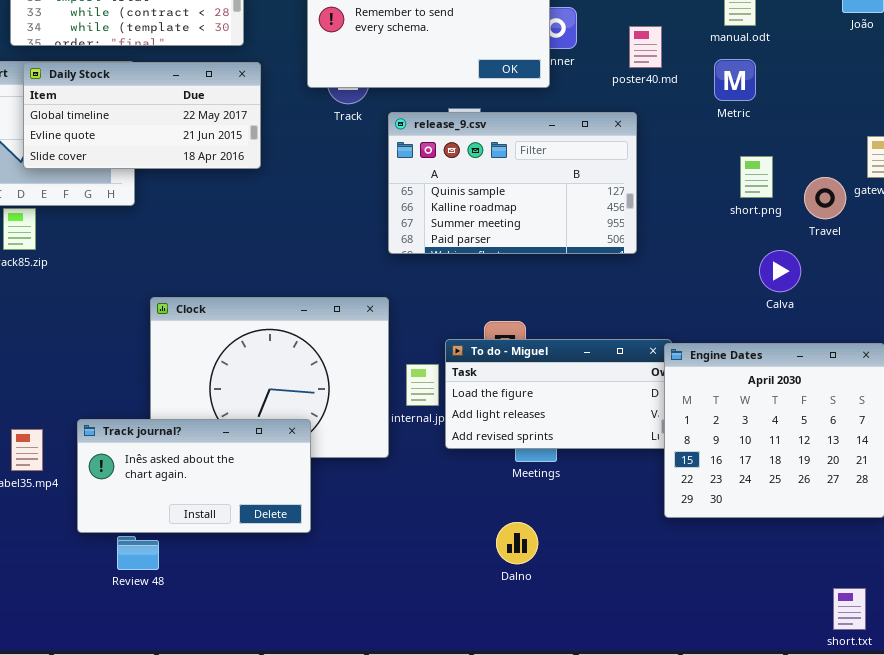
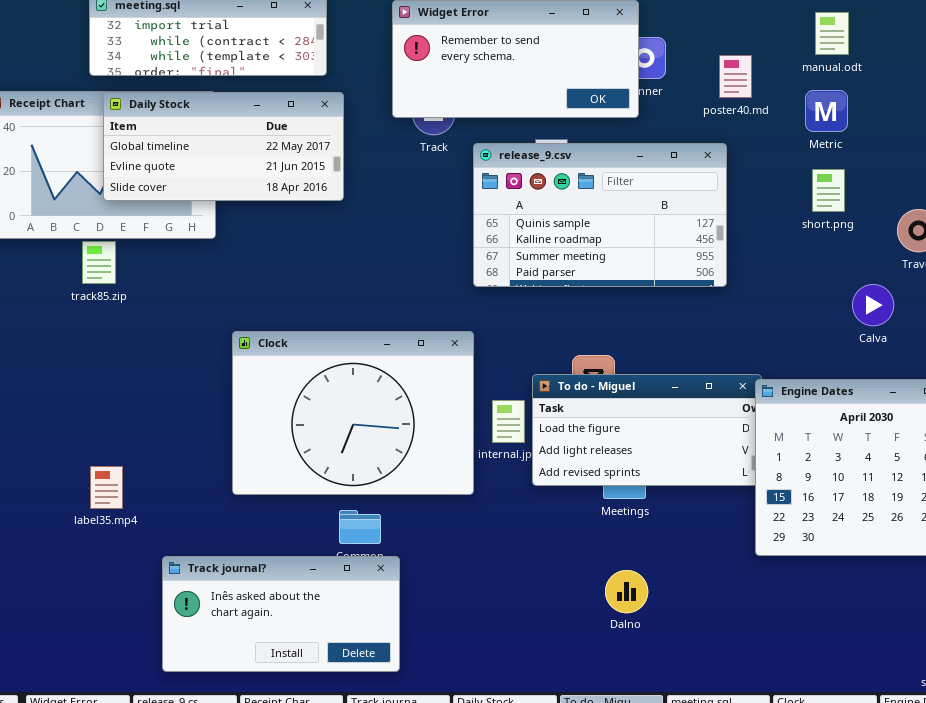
short.png: [740,156,773,198] -> [812,169,845,212], moved
Track journal?: [77,419,311,533] -> [162,556,400,672], moved
Dalno: [496,522,538,564] -> [605,570,648,613], moved

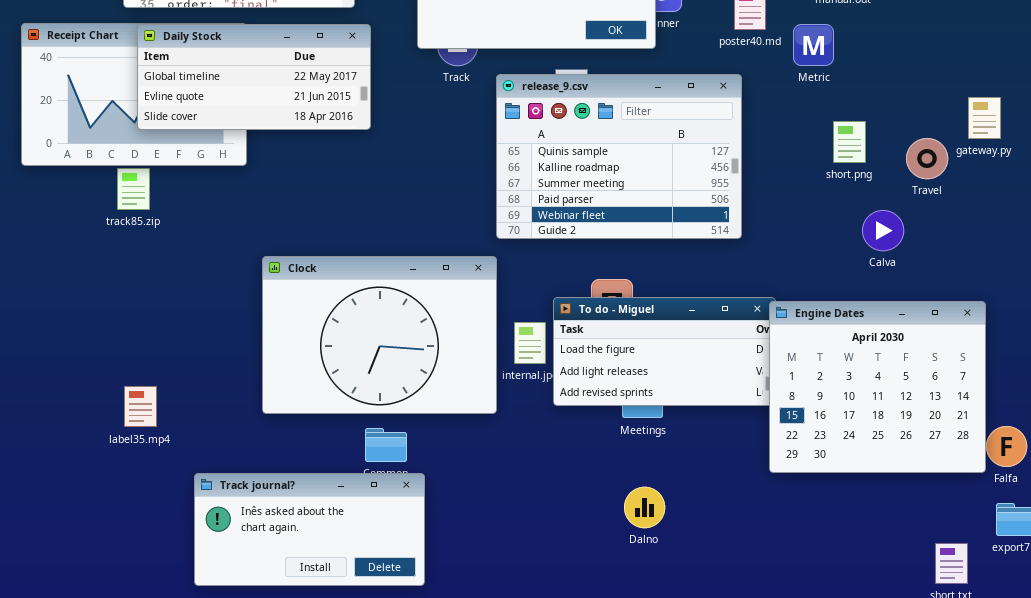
Metric: [805,90,848,132] -> [793,24,834,66], moved
release_9.csv: [473,143,727,287] -> [496,74,742,239], resized
short.png: [812,169,845,212] -> [833,121,866,163], moved

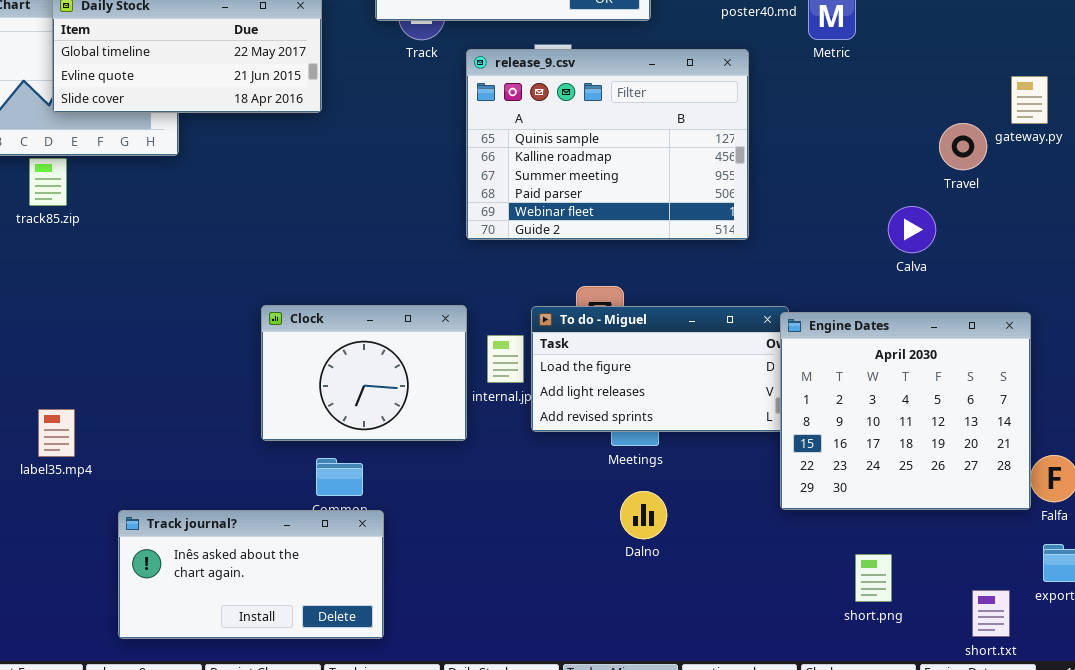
short.png: [833,121,866,163] -> [855,554,892,602], moved
Clock: [262,256,497,414] -> [261,305,467,441], resized
Dalno: [624,487,665,528] -> [620,491,667,539], moved

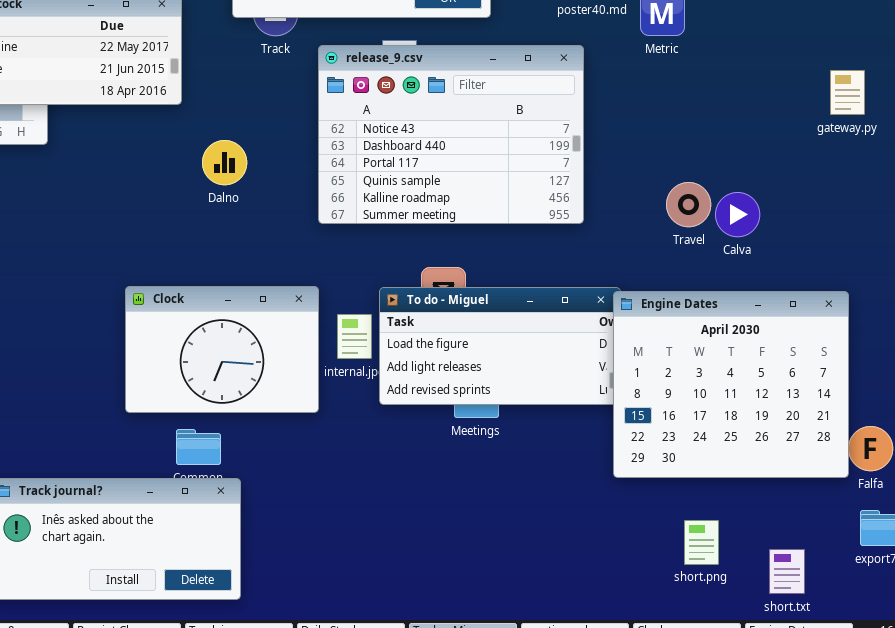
release_9.csv: [466,49,749,240] -> [318,45,584,224], scrolled up 3 rows
Travel: [939,123,987,170] -> [666,182,711,227], moved
Dalno: [620,491,667,539] -> [202,140,247,185], moved
short.txt: [972,590,1010,637] -> [769,549,805,594], moved

